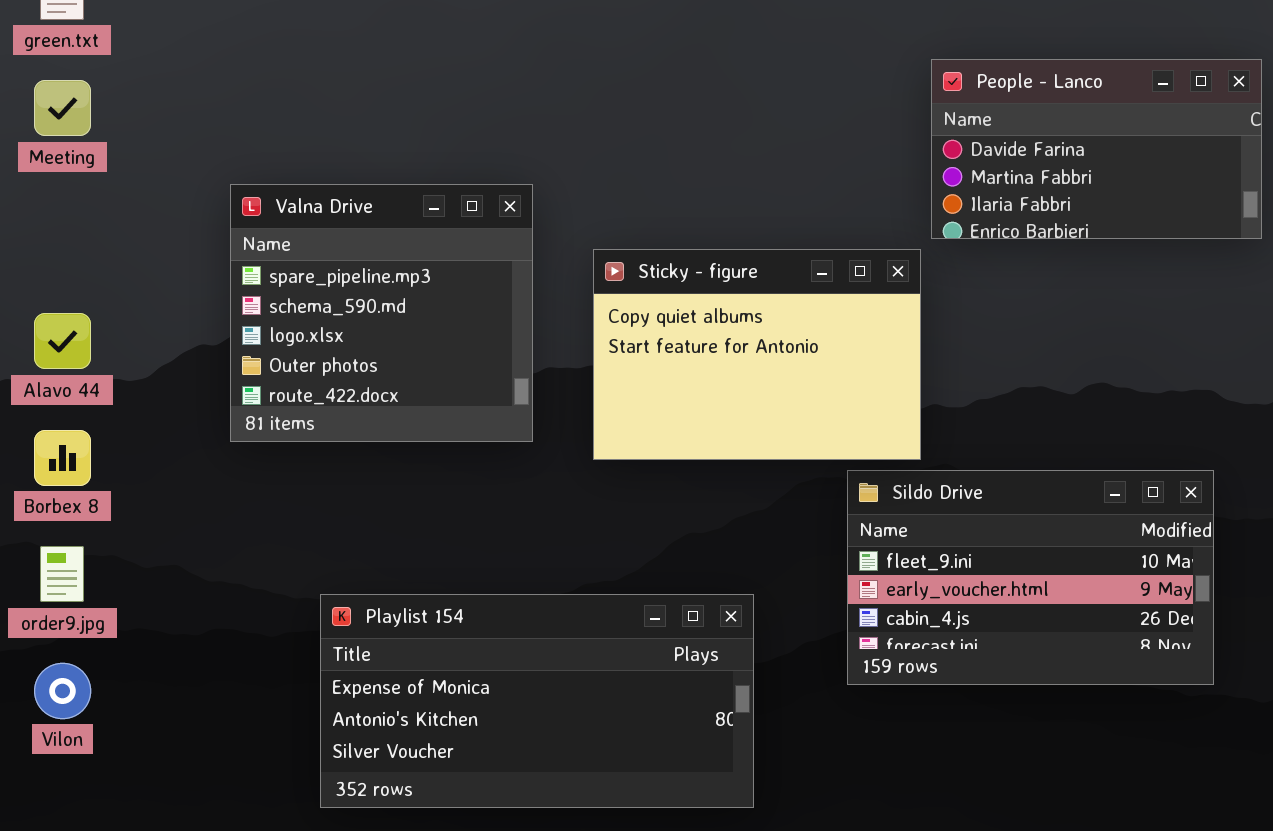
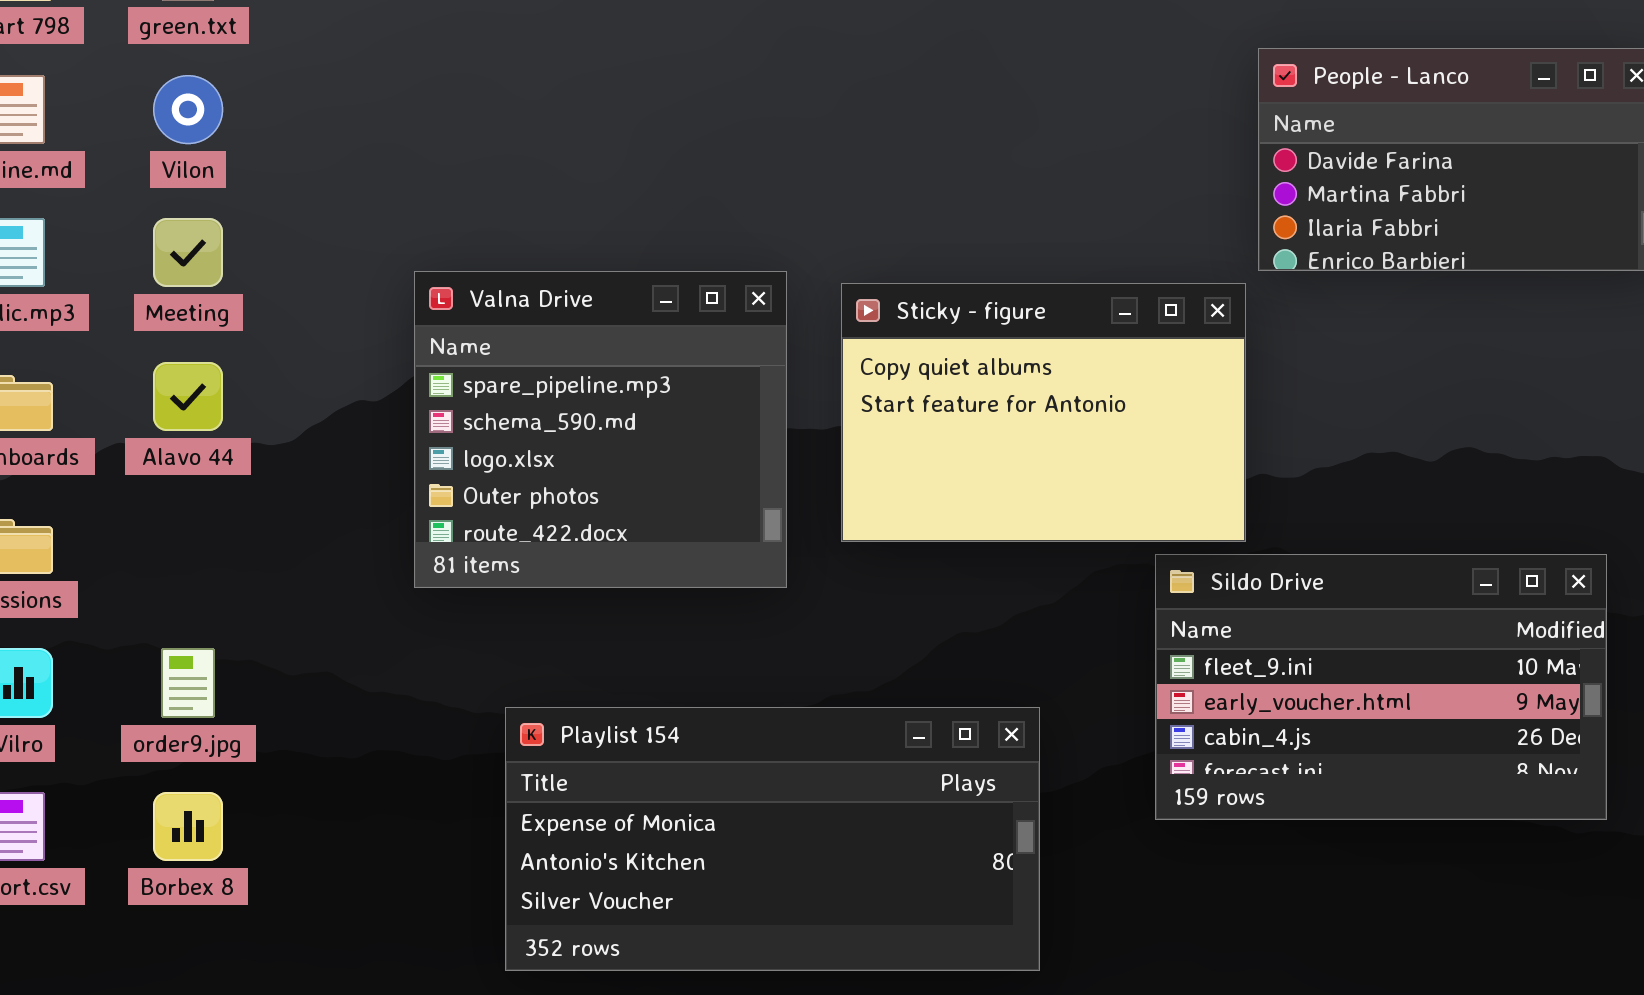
Meeting: [34,80,91,136] -> [153,218,223,287], moved
Valna Drive: [230,184,533,442] -> [414,271,787,588], moved
Borbex 8: [34,430,91,486] -> [153,792,223,861], moved
Vilon: [34,663,91,719] -> [153,75,223,144], moved

